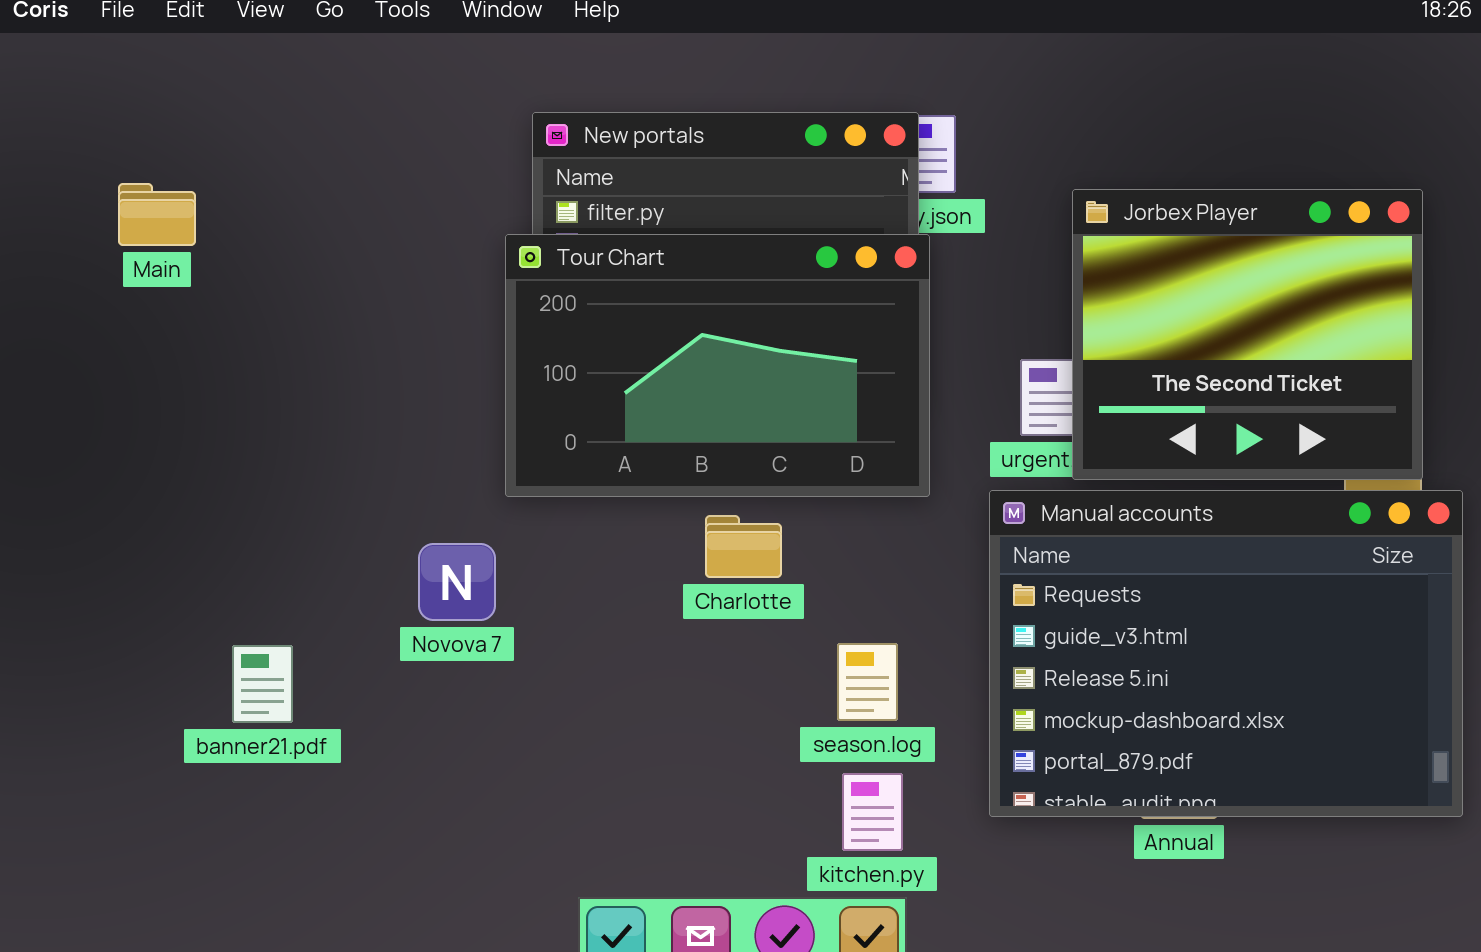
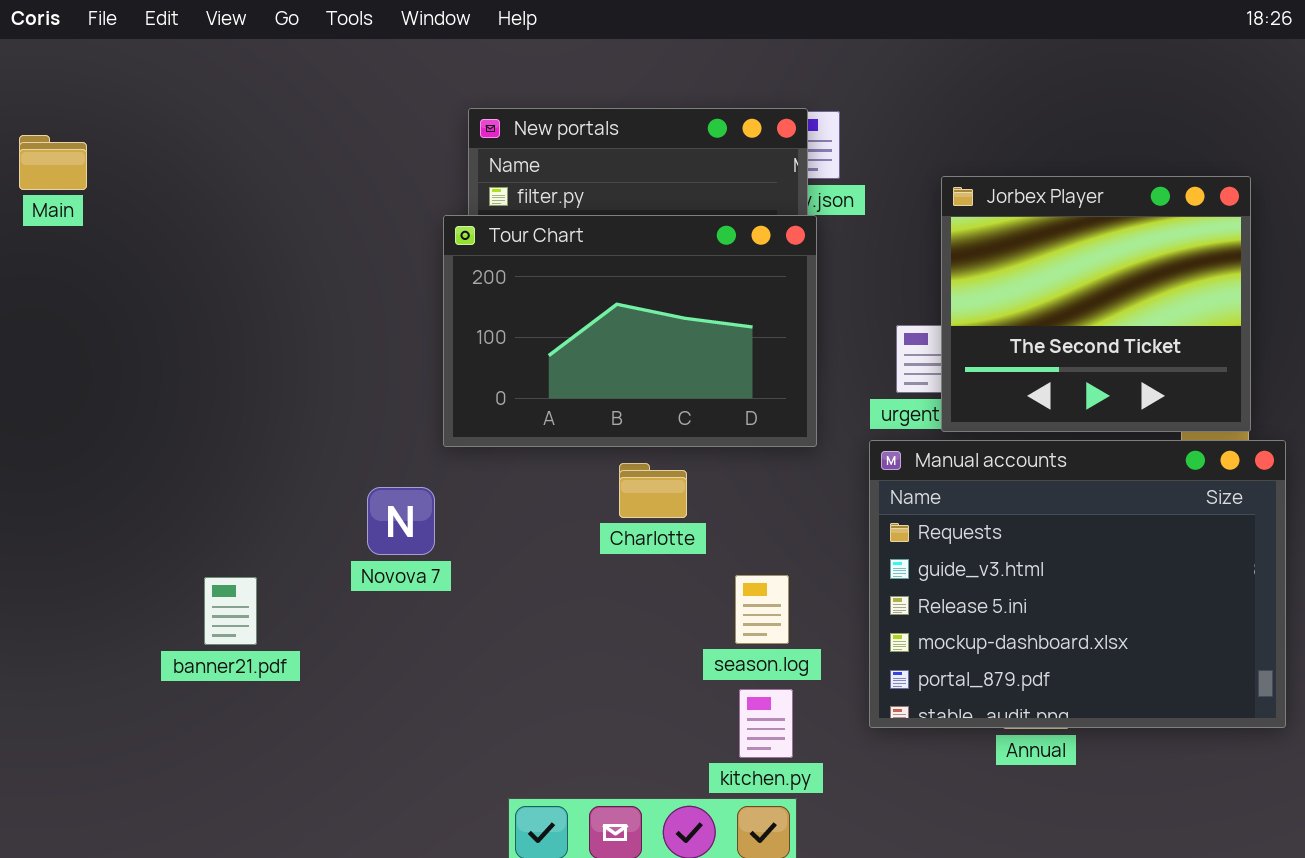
Main: [118,183,196,246] -> [19,135,87,190], moved

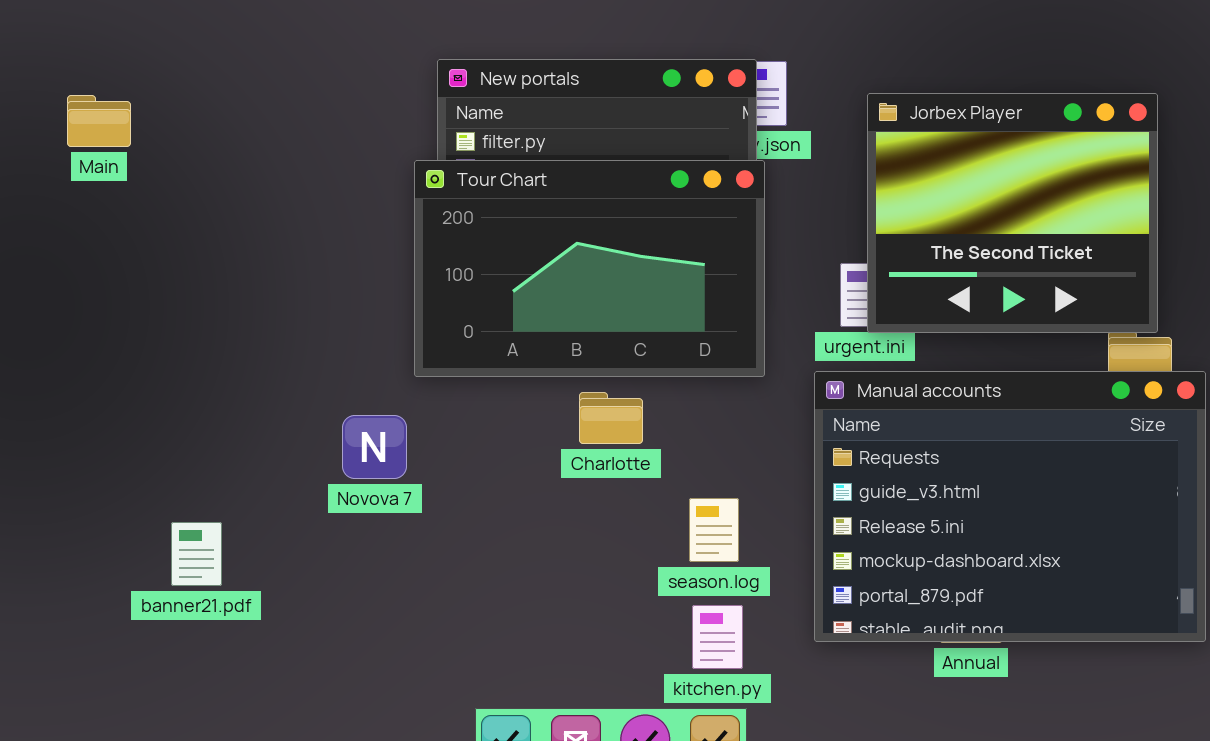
Main: [19,135,87,190] -> [67,95,131,147], moved
Jorbex Player: [941,176,1251,432] -> [867,93,1158,333], moved
banner21.pdf: [204,577,257,645] -> [171,522,222,586], moved

